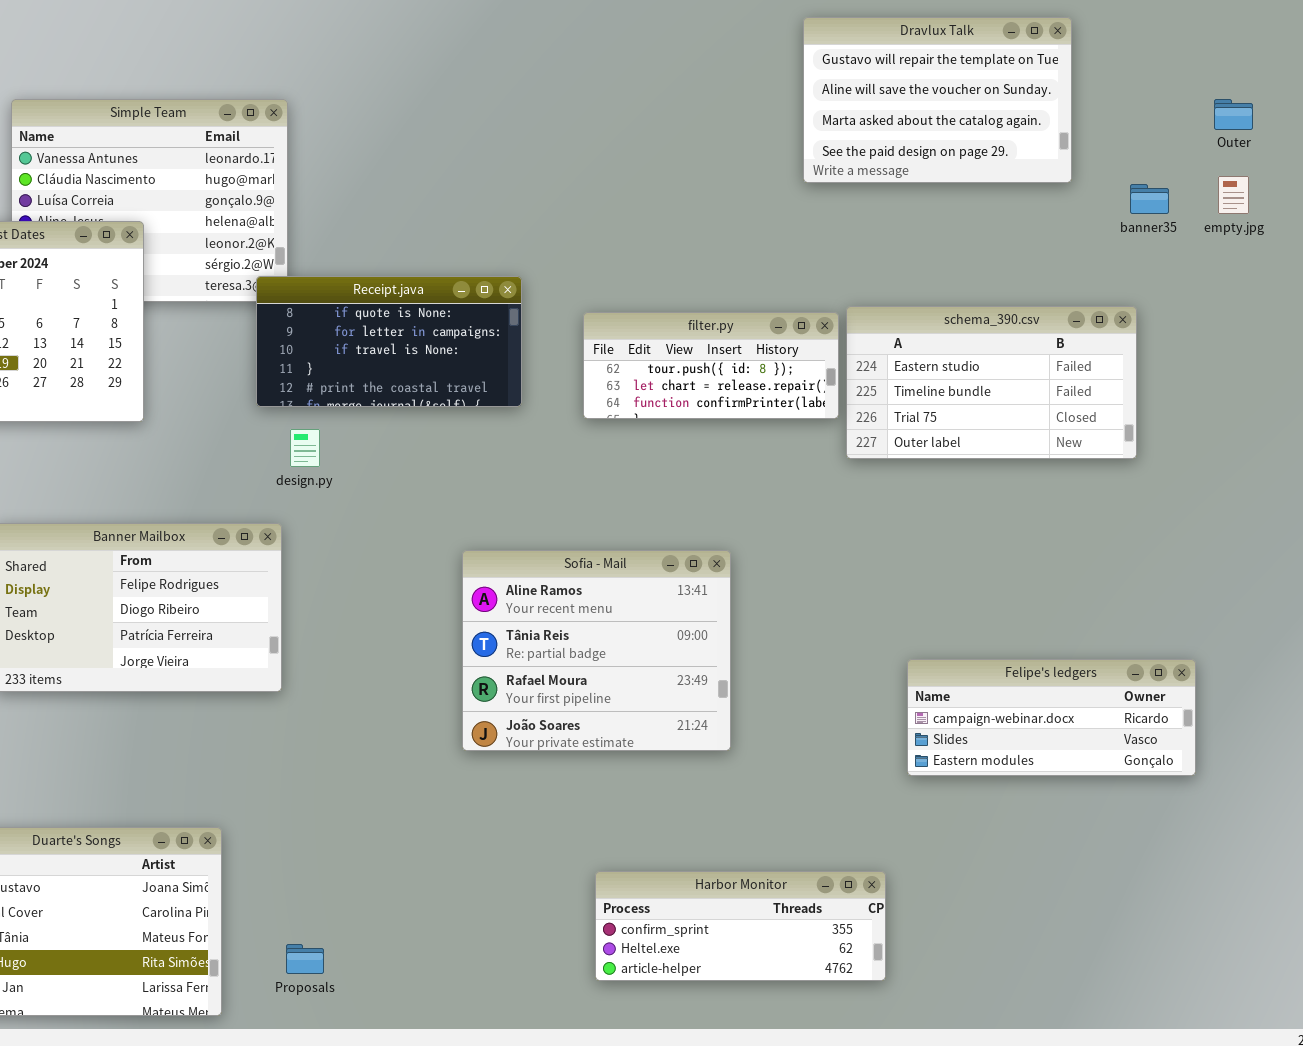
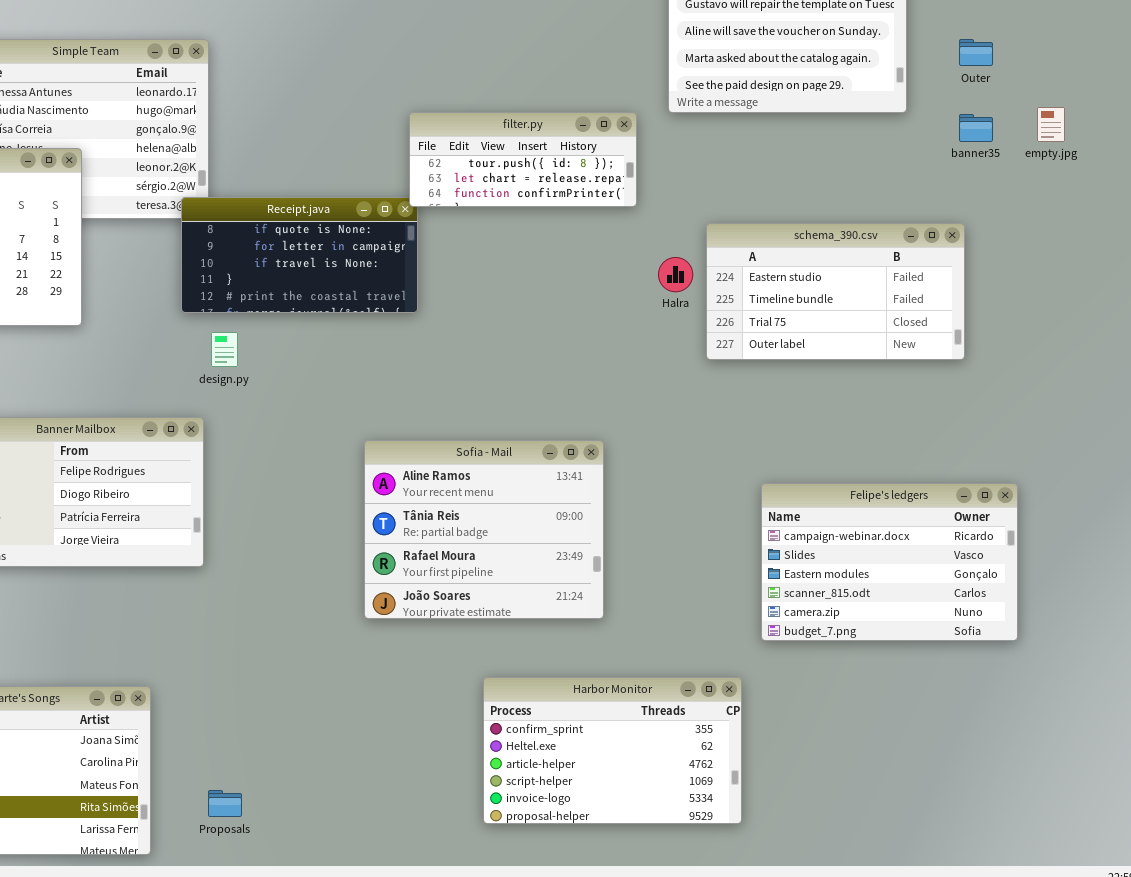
Outer: [1214,99,1253,130] -> [959,39,993,66], moved
filter.py: [583,312,839,419] -> [409,112,637,207], moved
Felipe's ledgers: [907,659,1196,776] -> [761,483,1018,641], resized
Harbor Monitor: [595,871,886,981] -> [483,677,742,824], resized

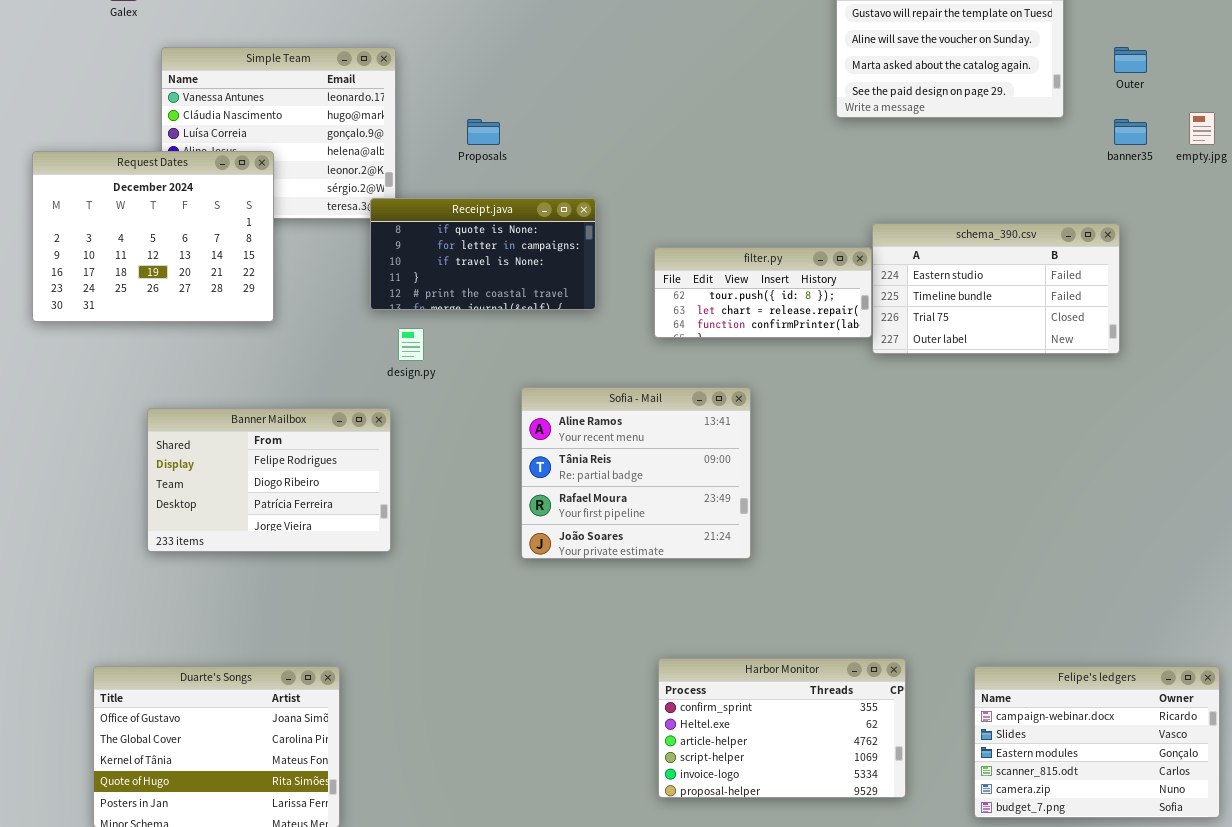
filter.py: [409,112,637,207] -> [654,247,872,338], moved
Sofia - Mail: [364,440,604,619] -> [521,387,751,559], moved
Felipe's ledgers: [761,483,1018,641] -> [974,666,1220,818], moved
Proposals: [208,790,242,817] -> [467,119,500,145], moved

